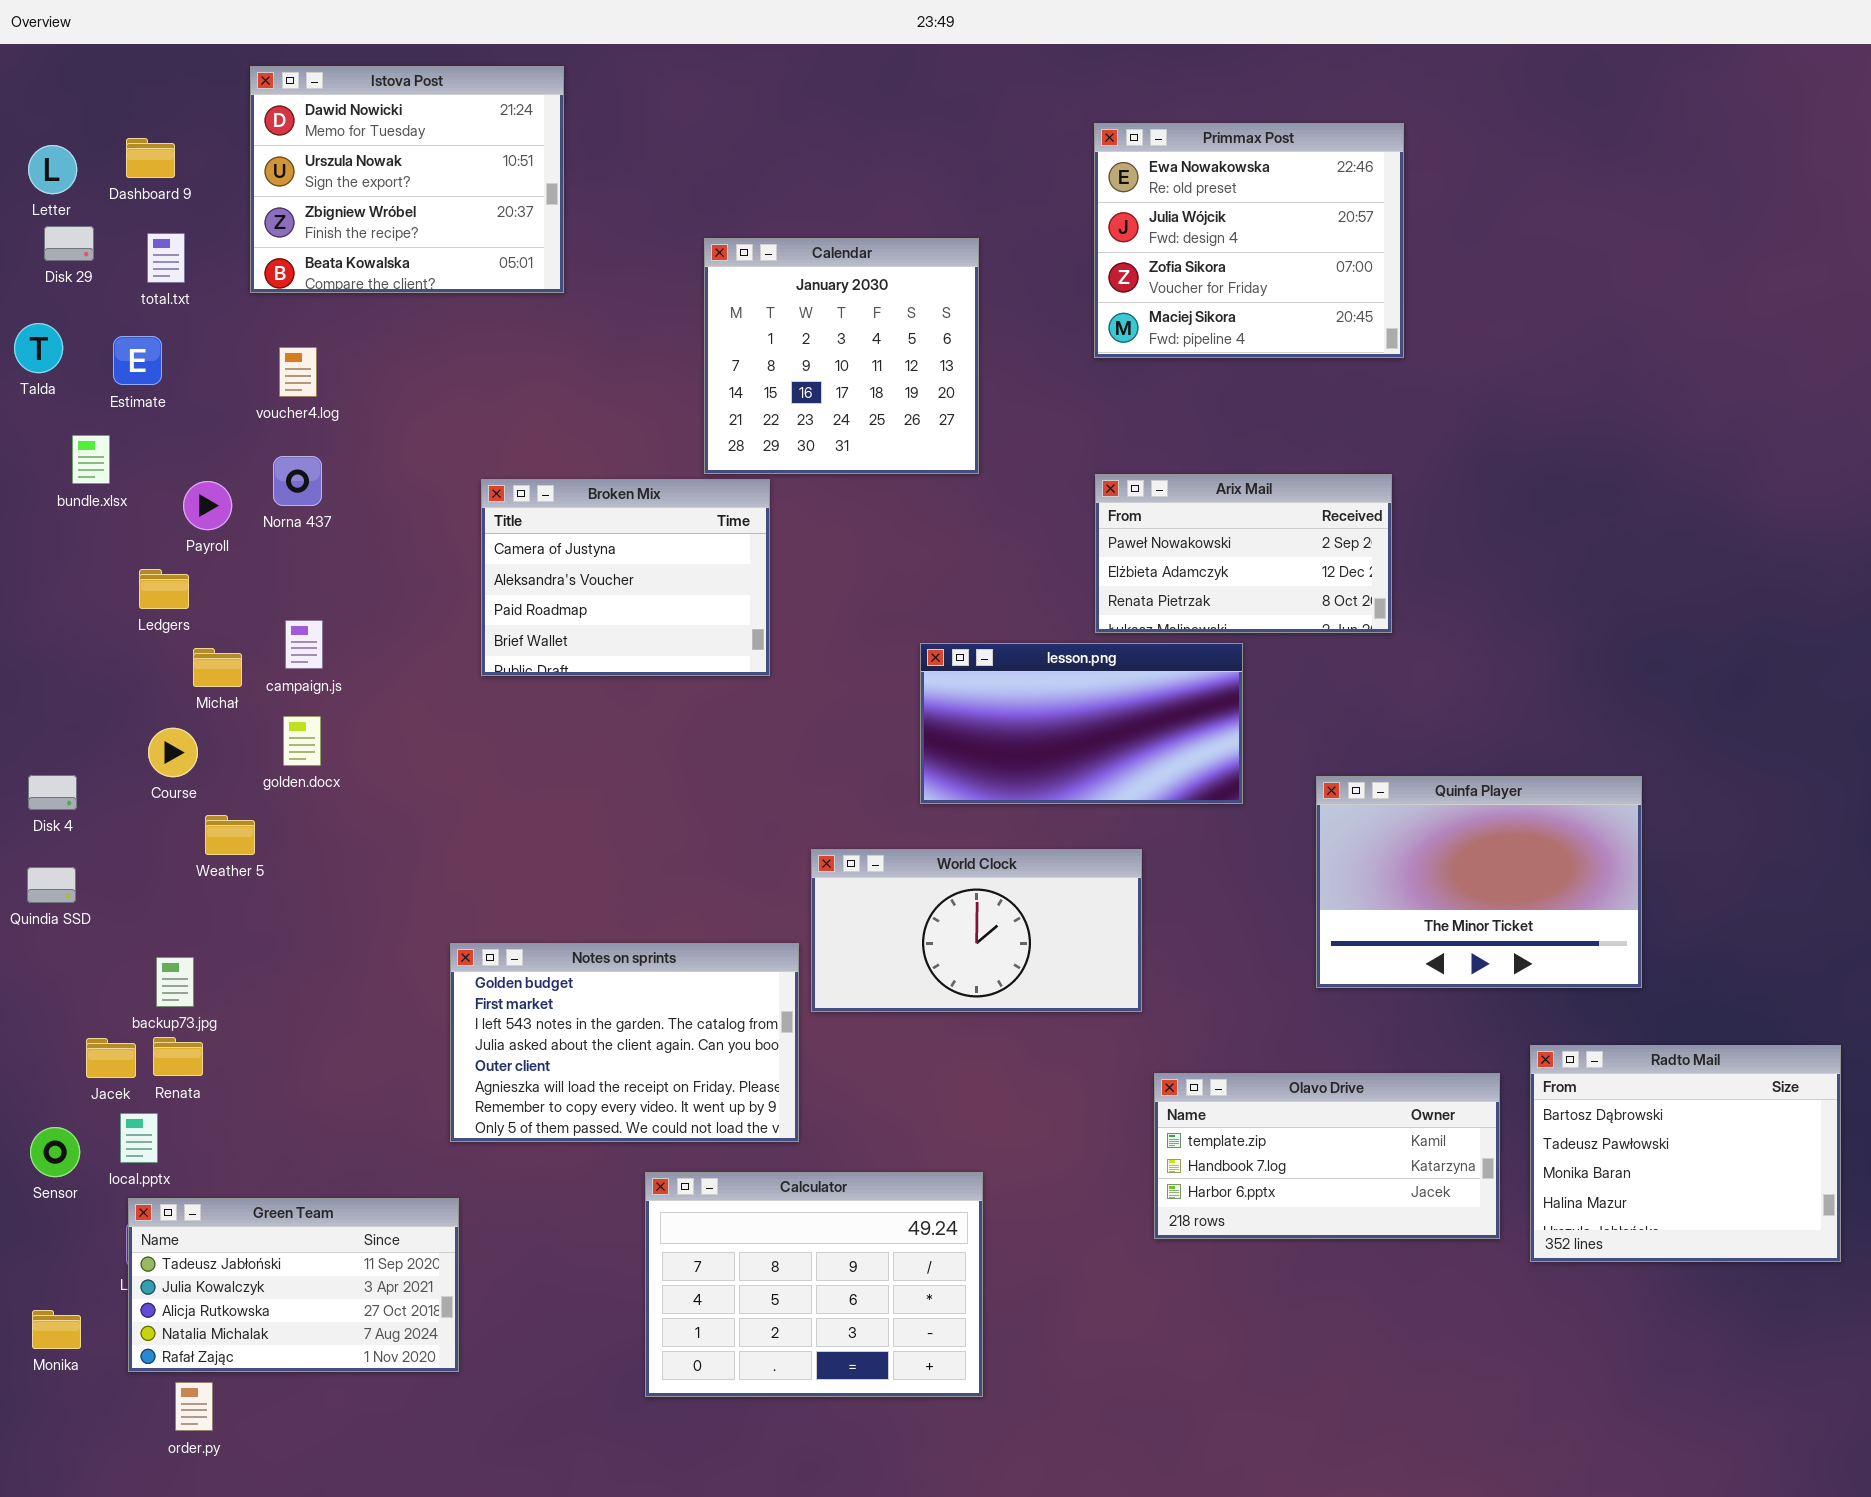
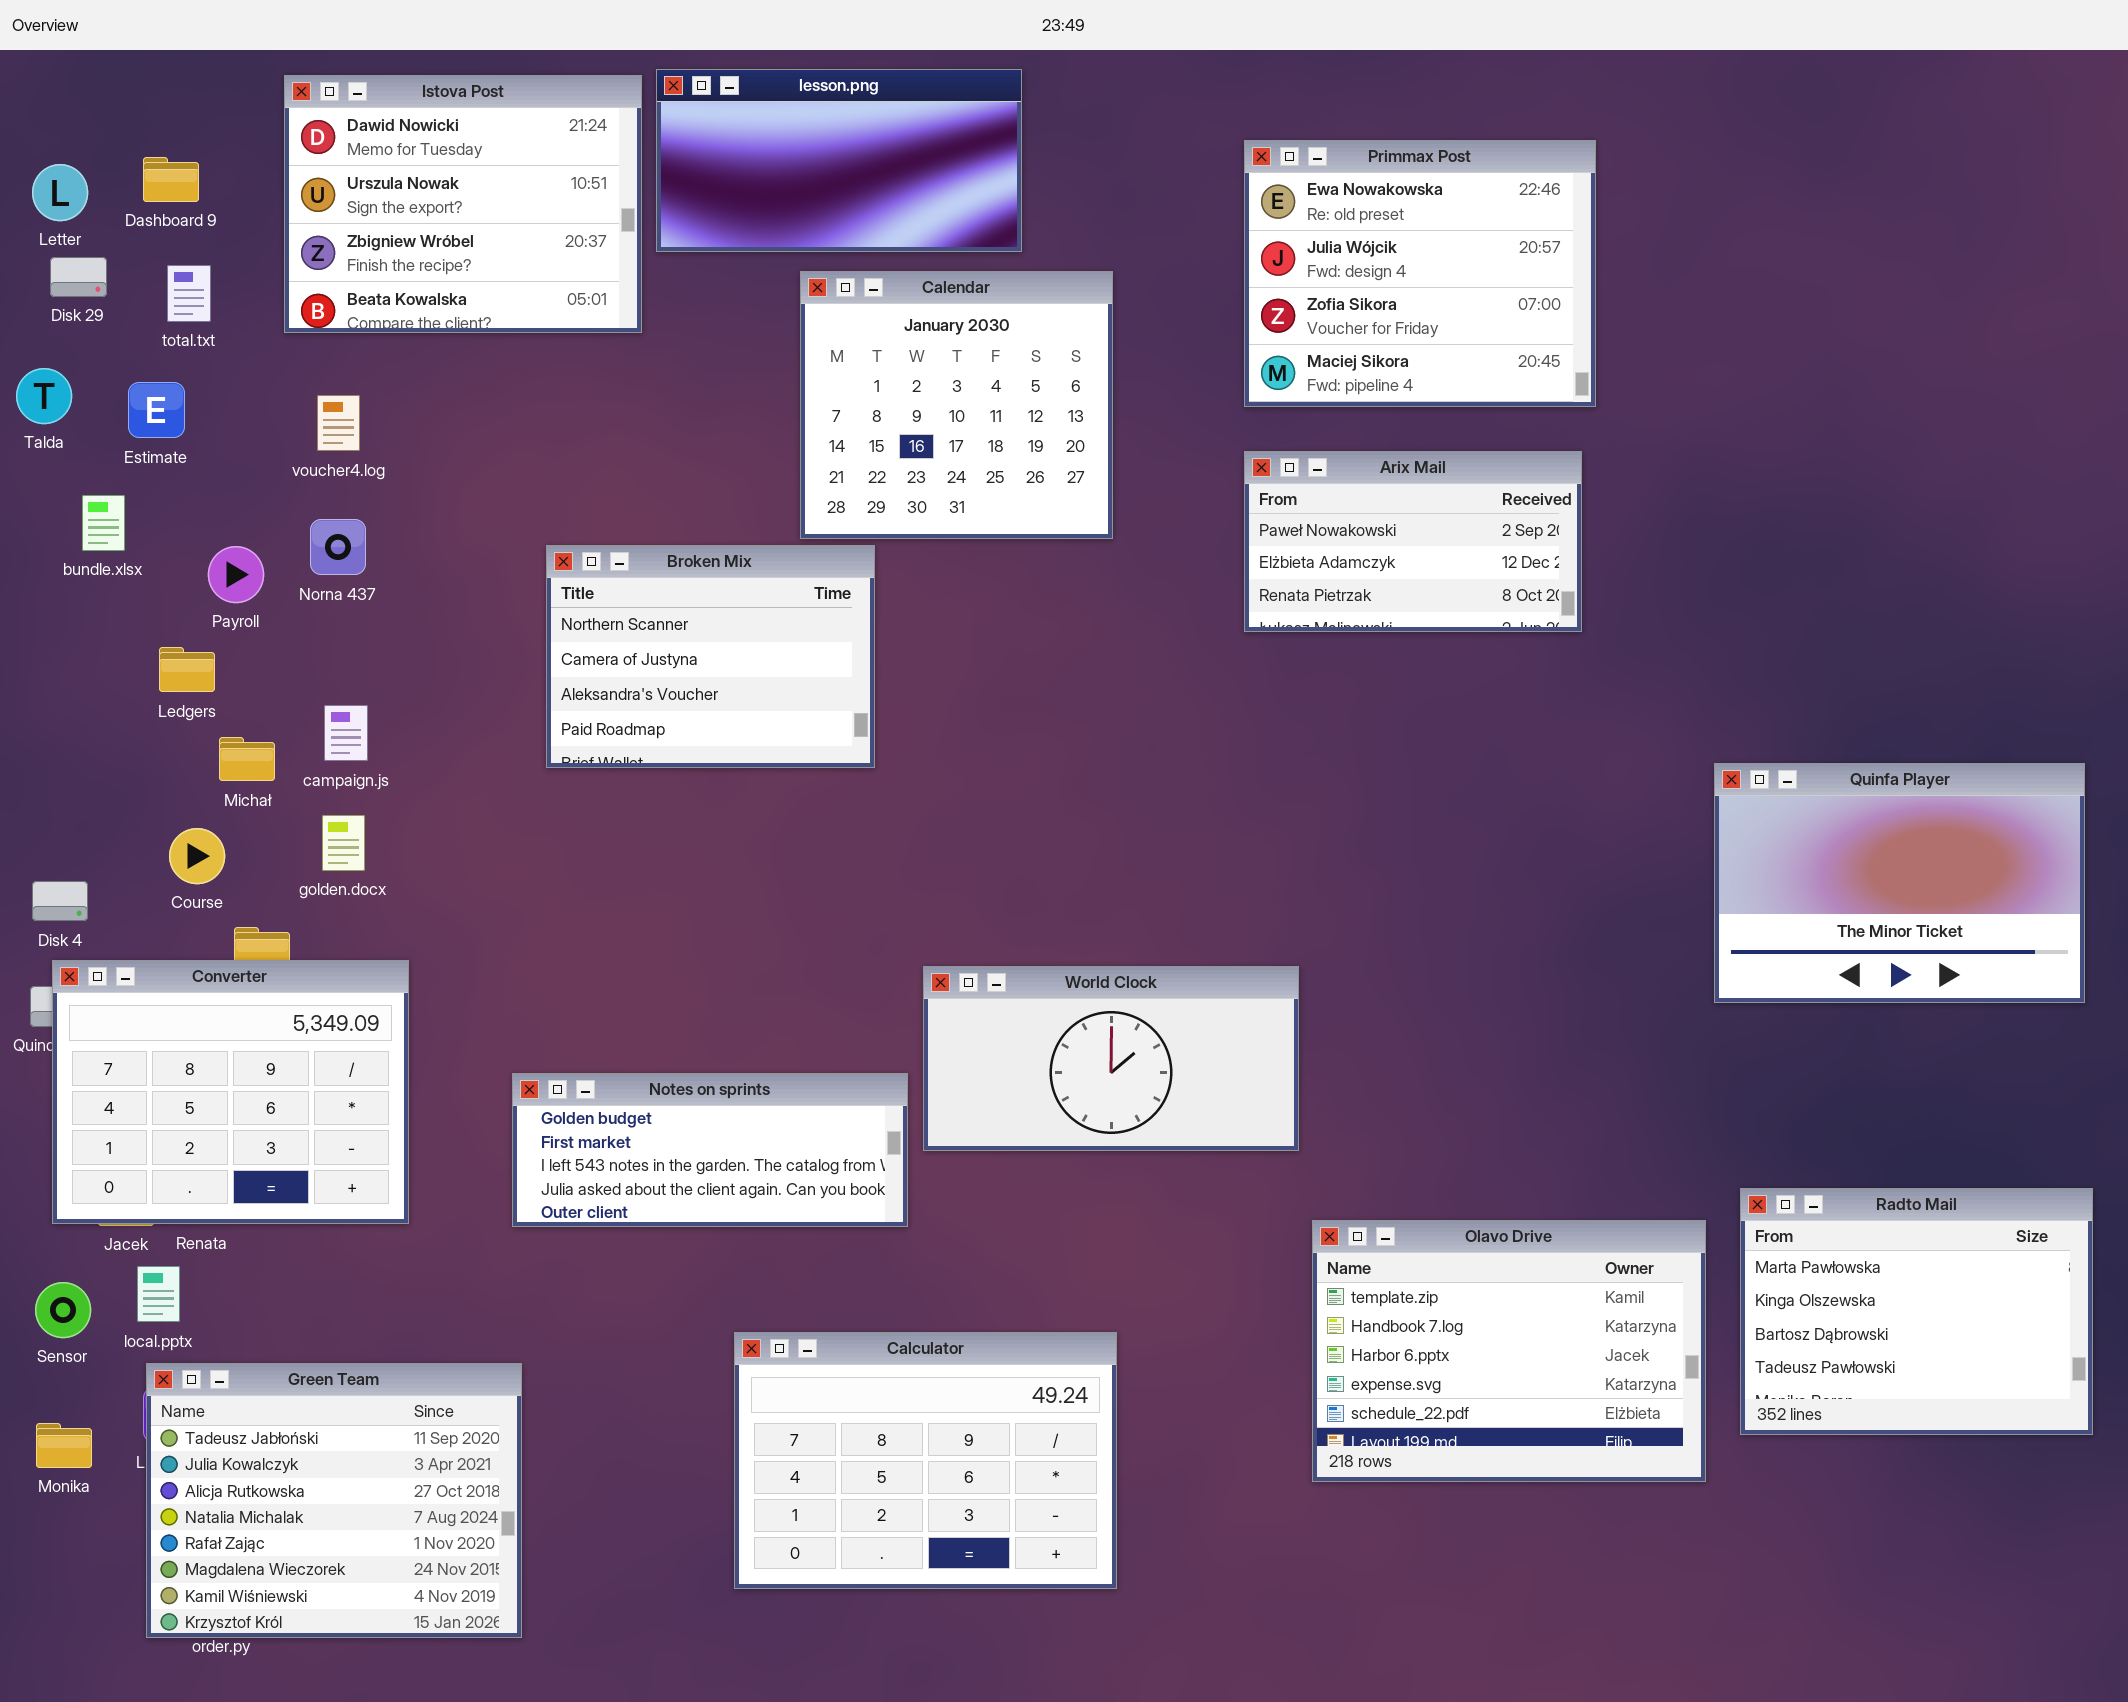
Arix Mail: [1095,474,1392,633] -> [1244,451,1582,632], moved
Broken Mix: [481,479,770,676] -> [546,545,875,768], scrolled up 1 row
lesson.png: [920,643,1243,804] -> [656,69,1022,252], moved
Quinfa Player: [1316,776,1642,988] -> [1714,763,2085,1003], moved
Converter: none -> [52,960,409,1224], opened
Notes on sprints: [450,943,799,1142] -> [512,1073,908,1227], resized
Radto Mail: [1530,1045,1841,1262] -> [1740,1188,2093,1435], scrolled up 2 rows
Olavo Drive: [1154,1073,1500,1239] -> [1312,1220,1706,1482], resized
Green Team: [128,1198,459,1372] -> [146,1363,522,1638], resized
Monika: [32,1310,81,1349] -> [36,1423,92,1468], moved

